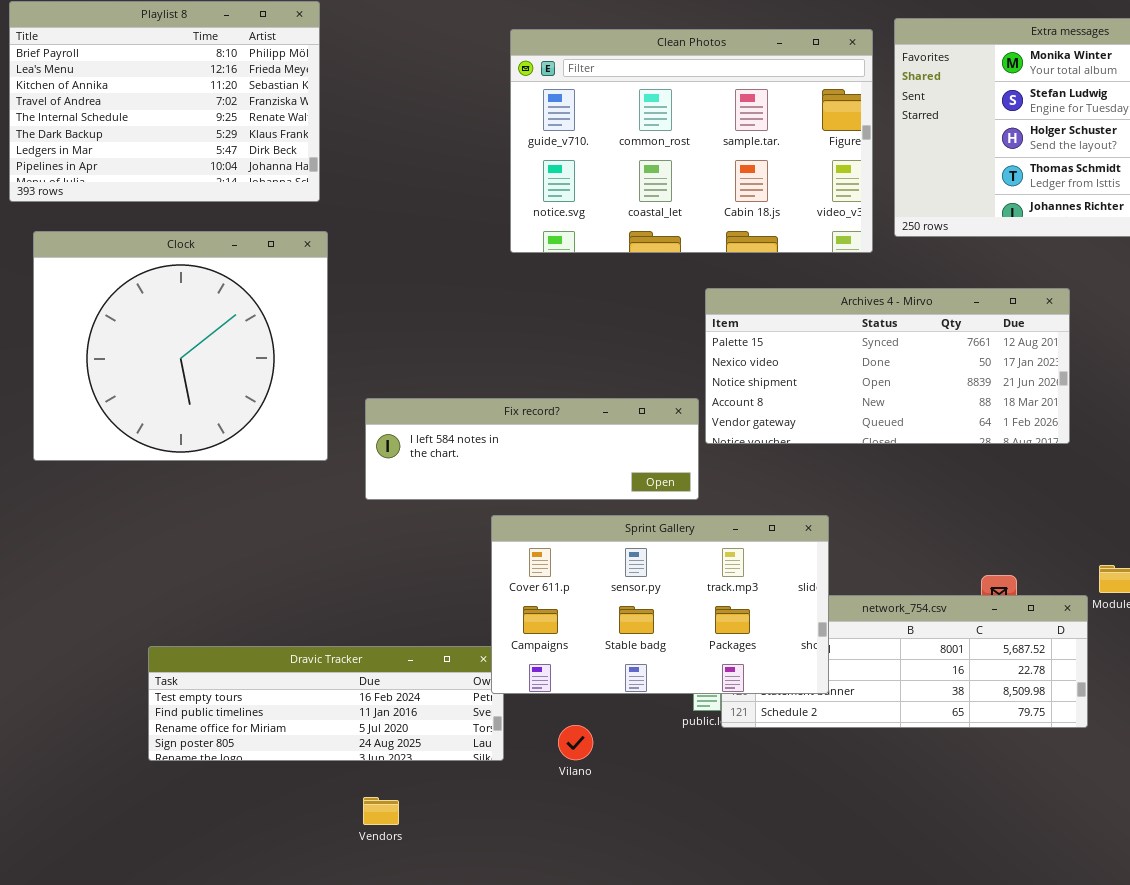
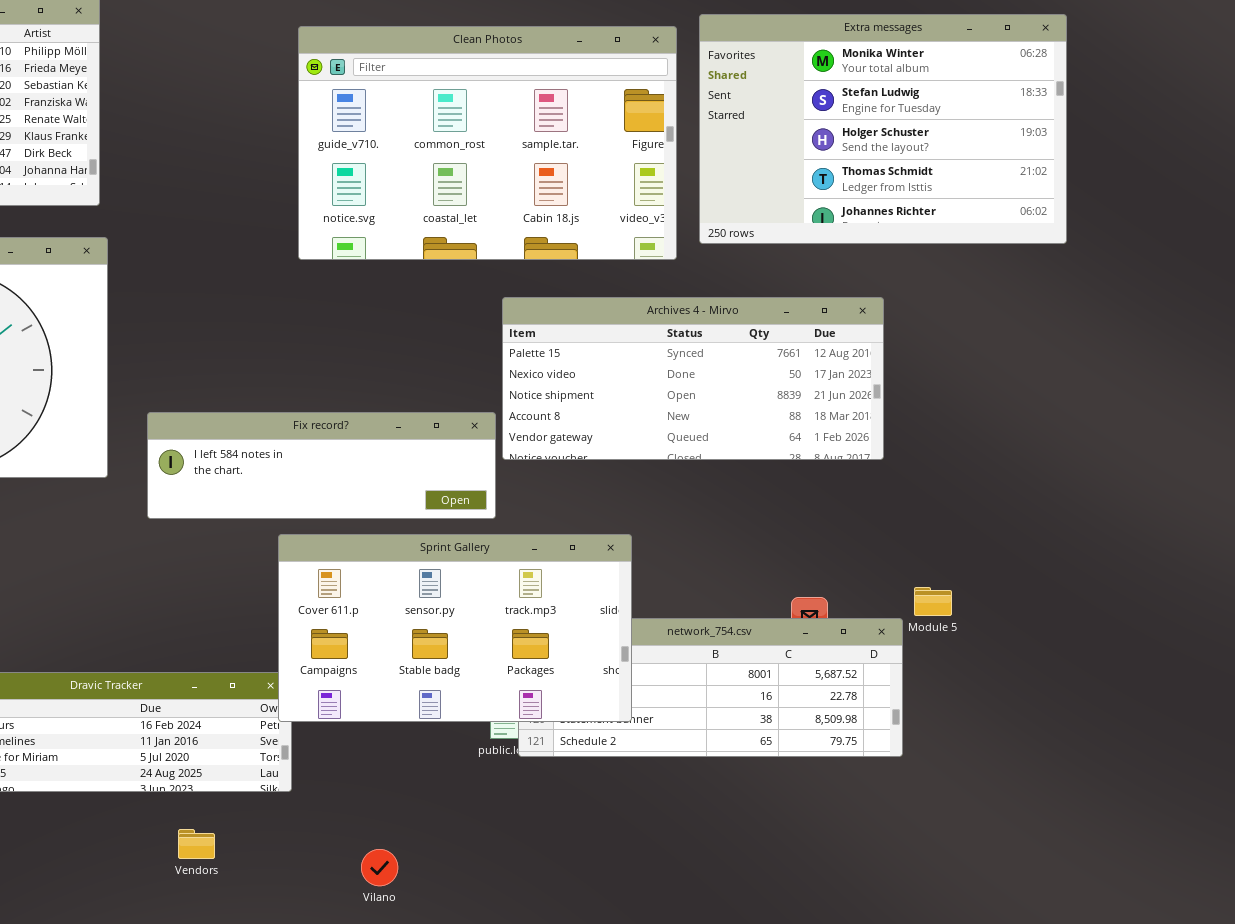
Vilano: [558,725,593,760] -> [361,849,398,886], moved
Vendors: [363,797,399,825] -> [178,829,215,859], moved

